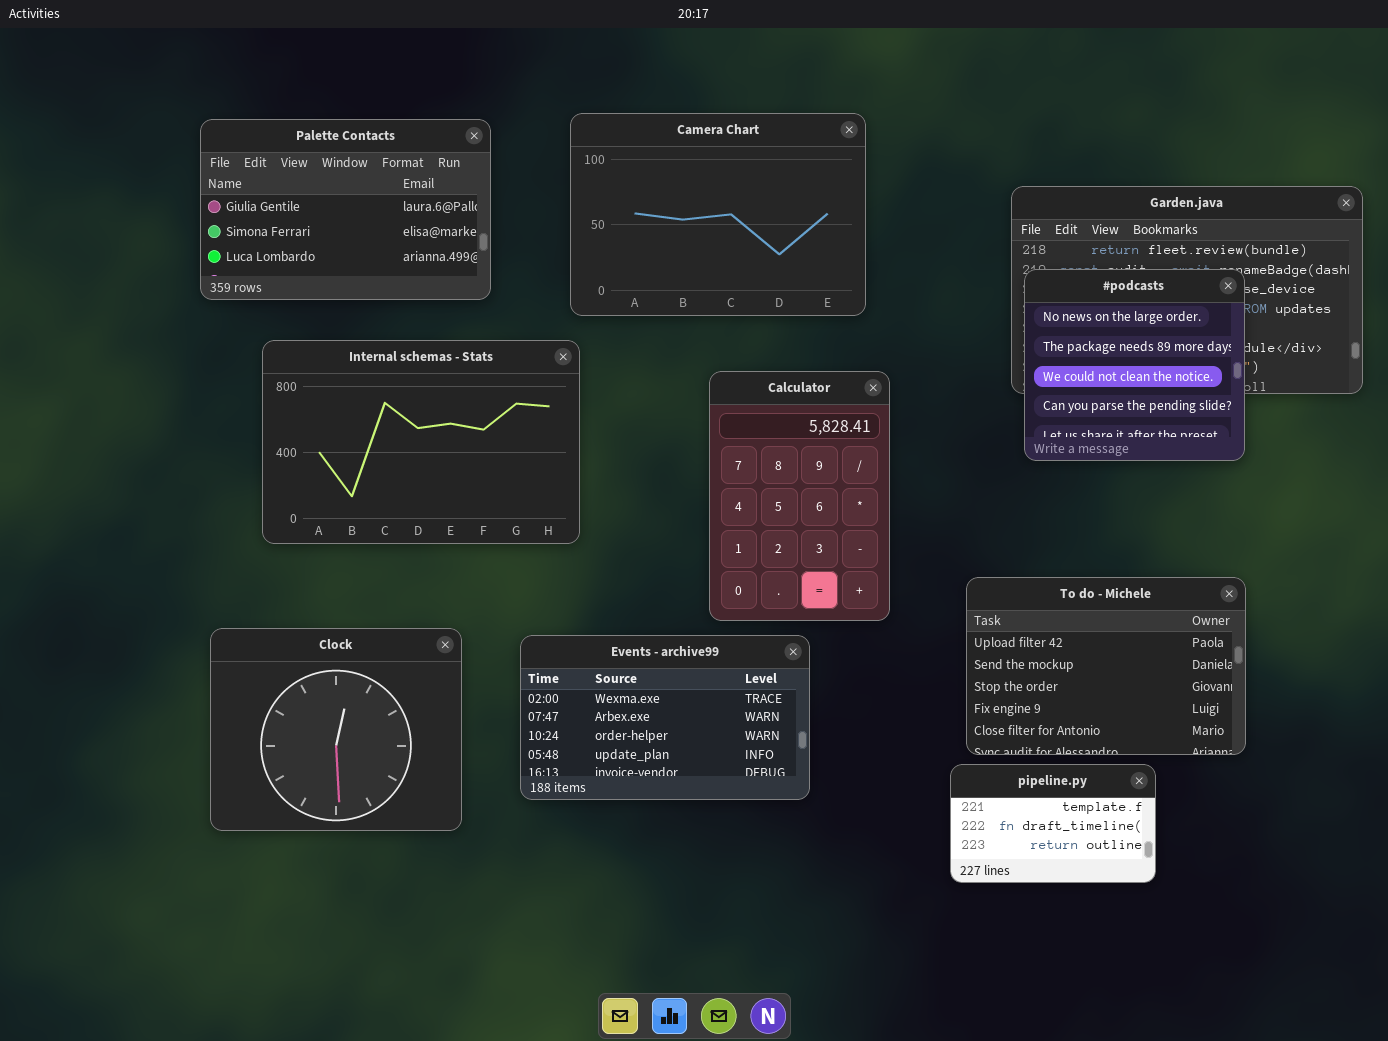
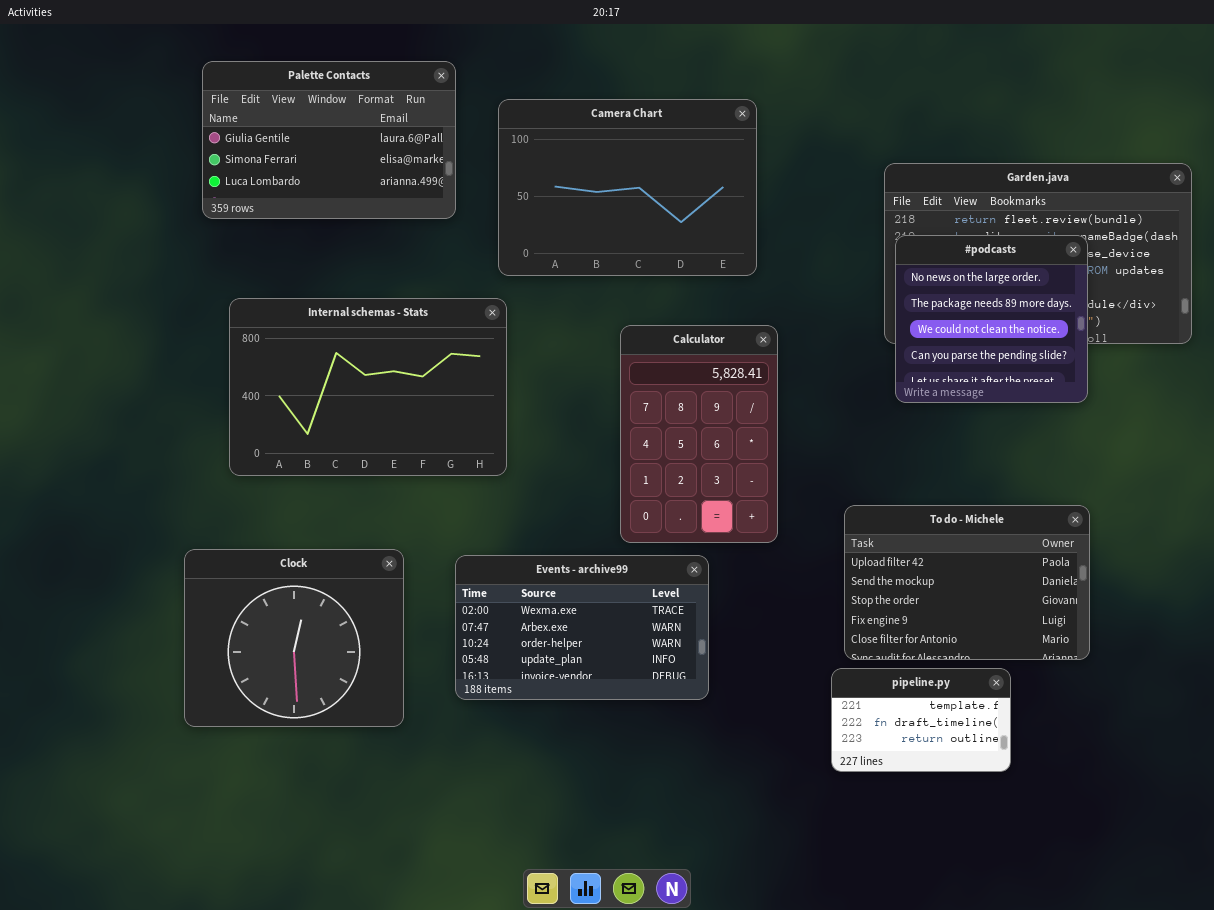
Palette Contacts: [200,119,491,300] -> [202,61,456,219], moved

